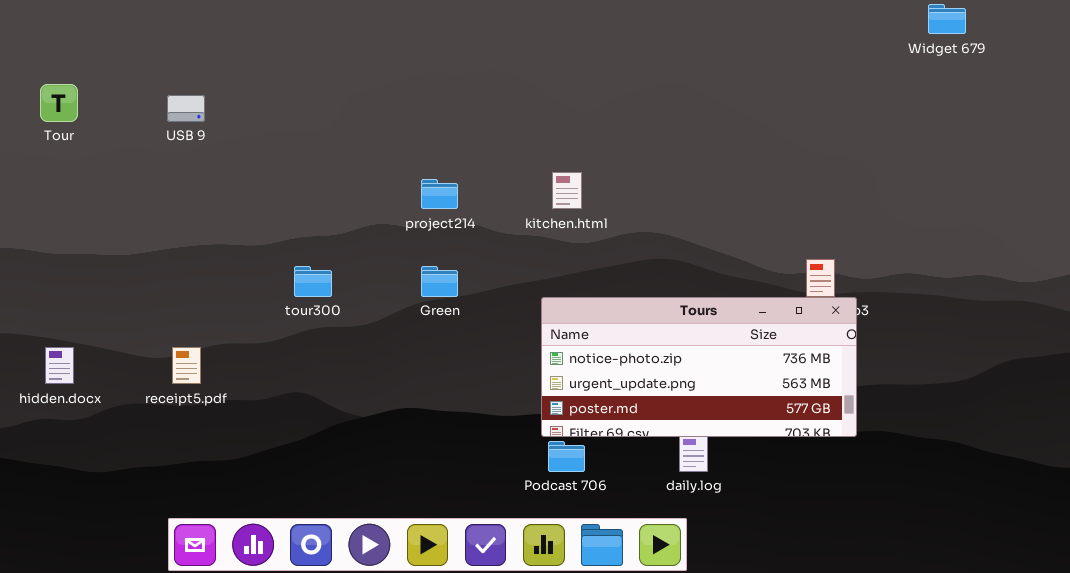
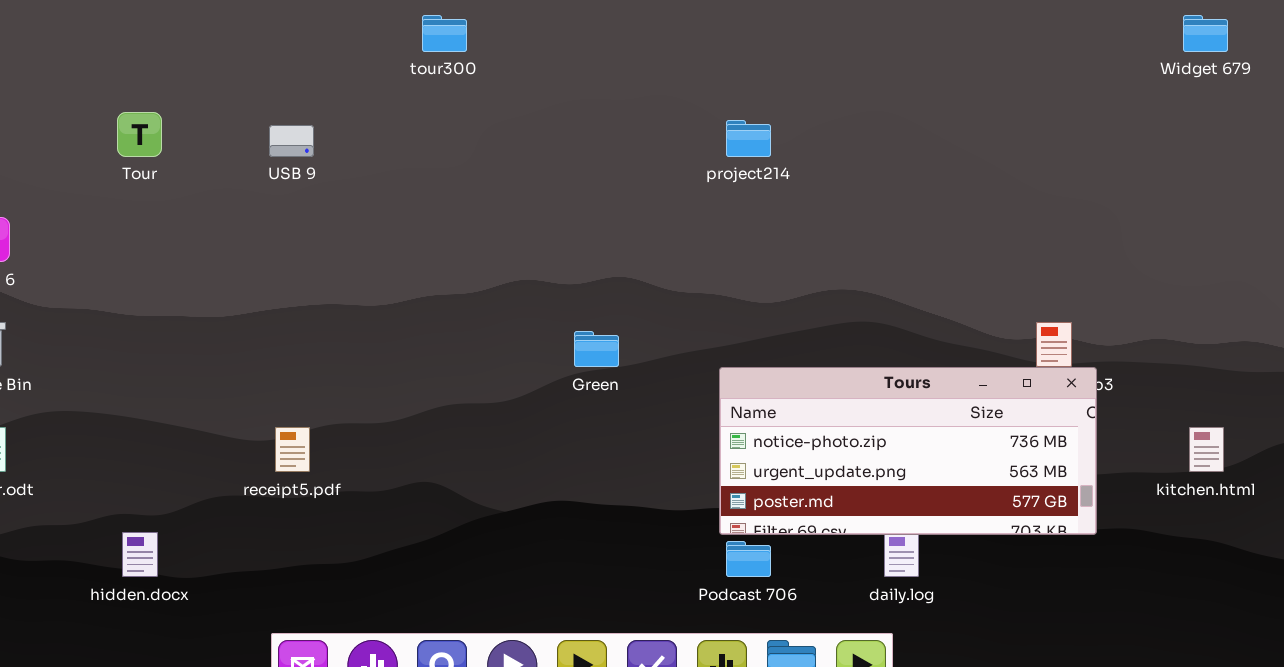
kitchen.html: [552,172,582,209] -> [1189,427,1224,472], moved
project214: [421,179,458,209] -> [726,120,771,157], moved
tour300: [294,266,332,297] -> [422,15,467,52], moved
hidden.docx: [45,347,74,384] -> [122,532,158,577], moved

